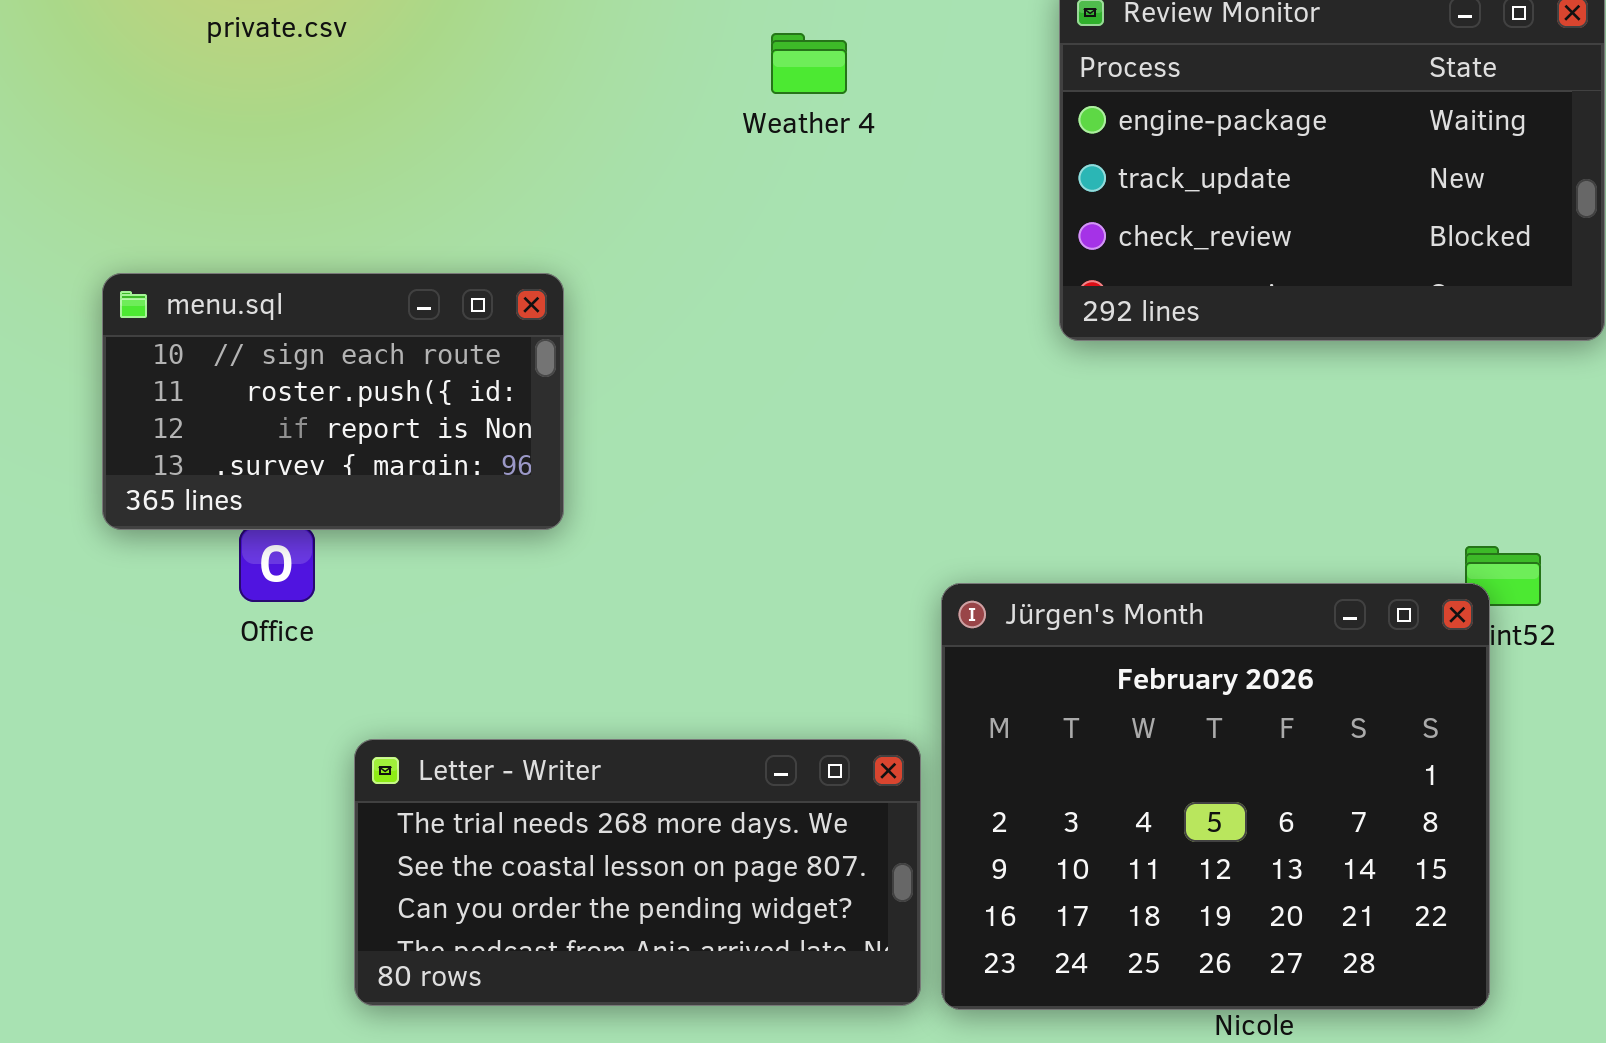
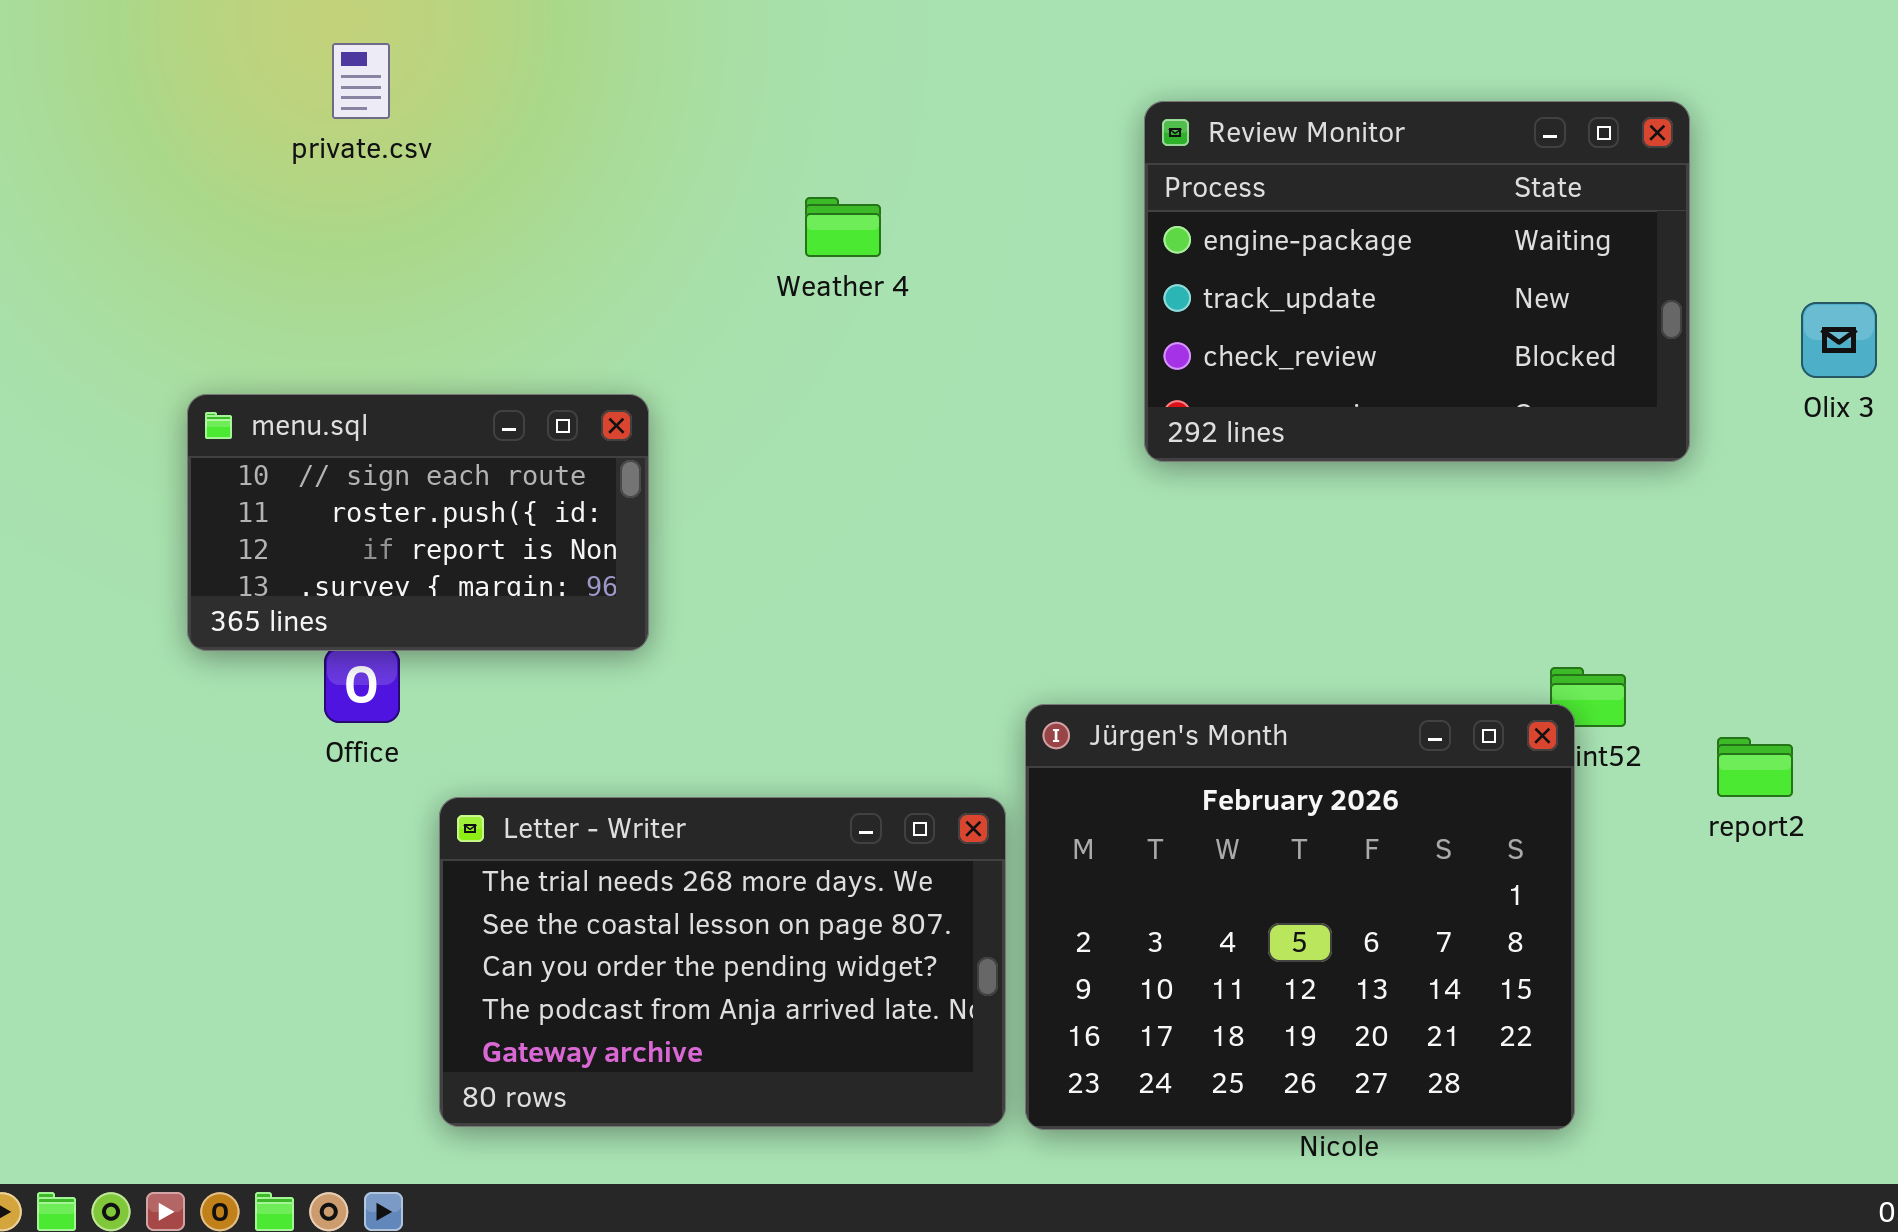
Weather 4: [771,33,847,94] -> [805,197,881,257], moved
Letter - Writer: [354,739,921,1006] -> [439,797,1006,1127], resized

